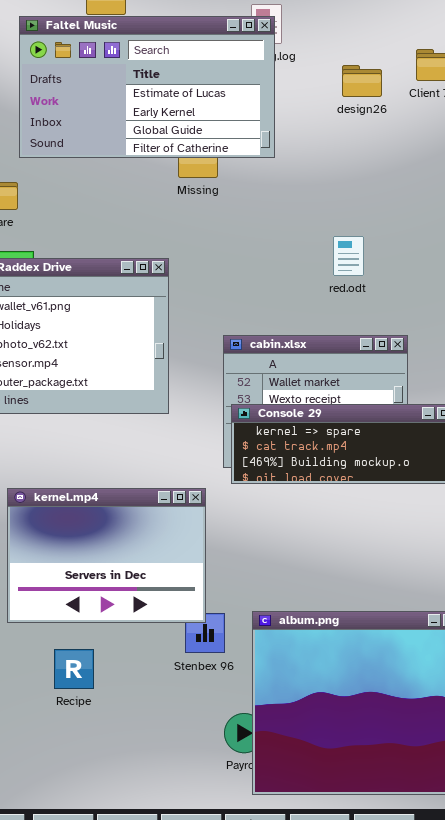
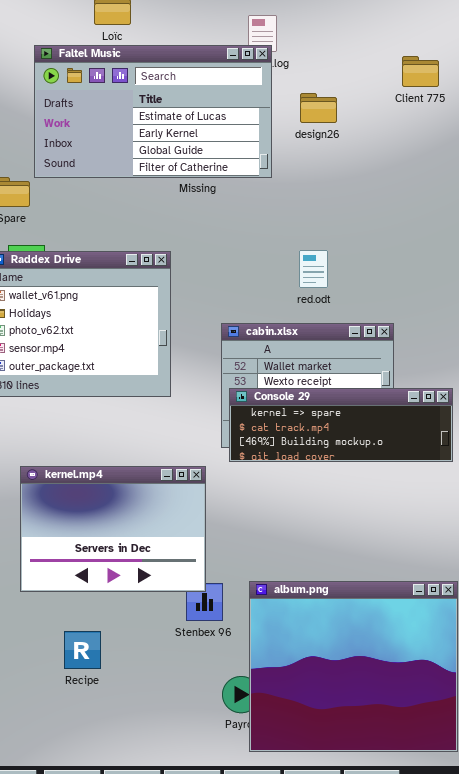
Faltel Music: [19,16,275,158] -> [34,45,272,178], moved
design26: [342,65,382,97] -> [300,93,337,123], moved
red.odt: [333,236,364,276] -> [299,250,328,288], moved
Recipe: [54,649,94,689] -> [64,631,101,669], moved

